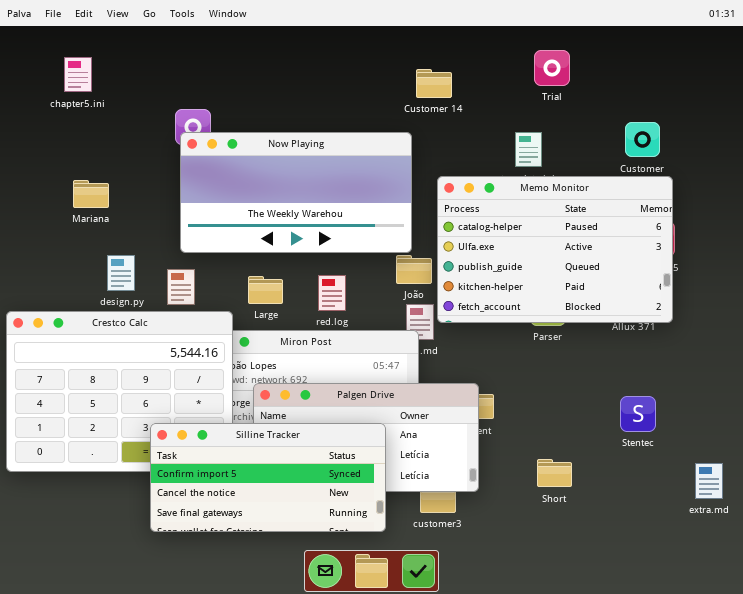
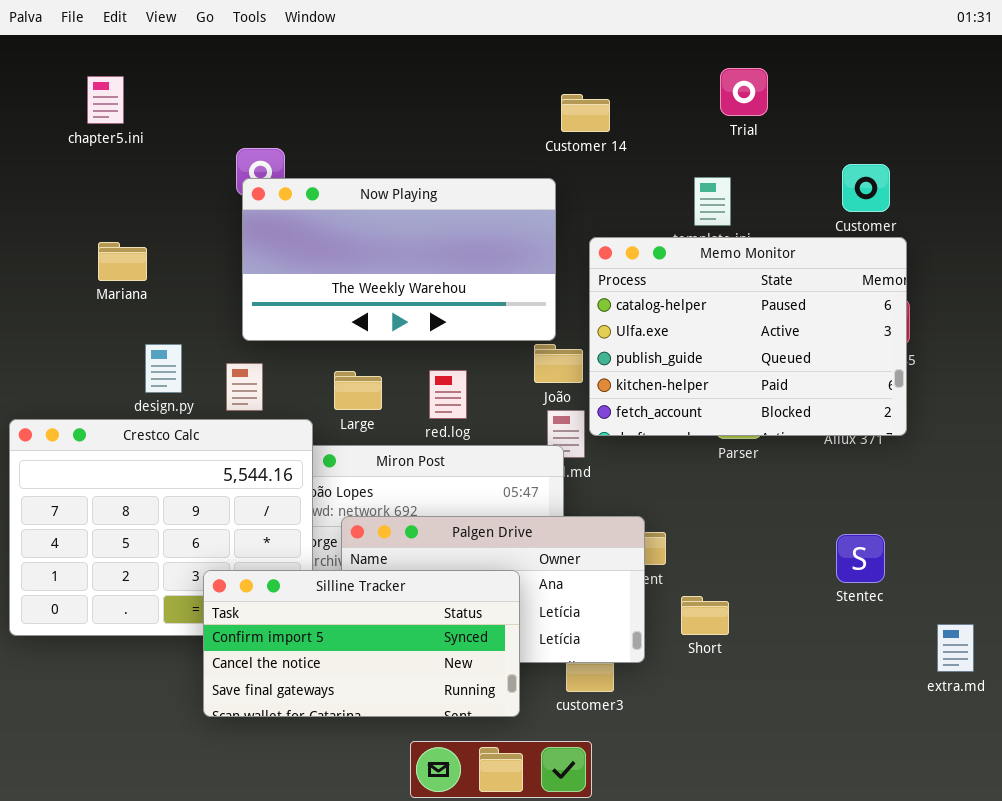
Short: [537,459,572,487] -> [681,596,729,635], moved

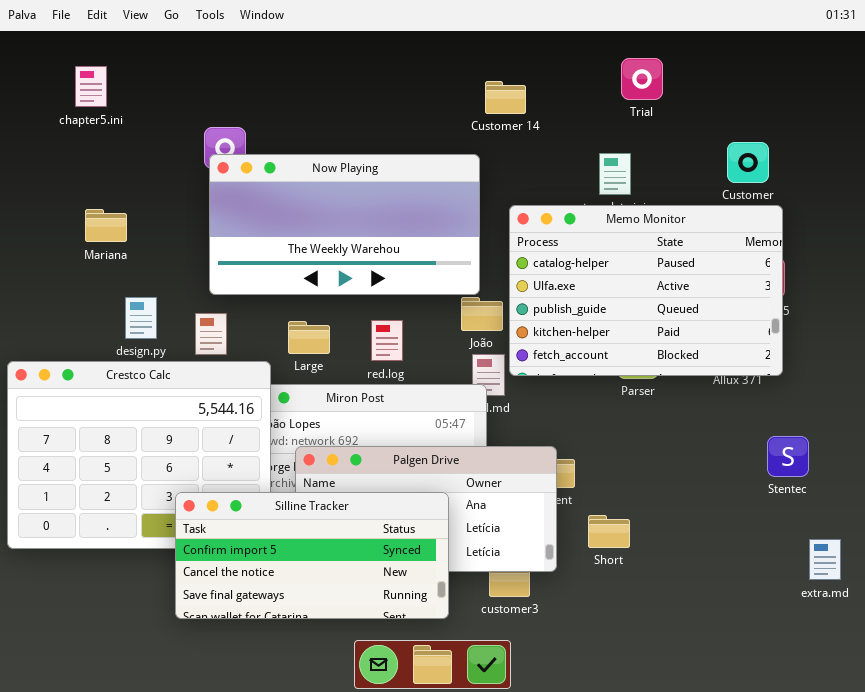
Stentec: [836,534,885,583] -> [767,436,809,477], moved

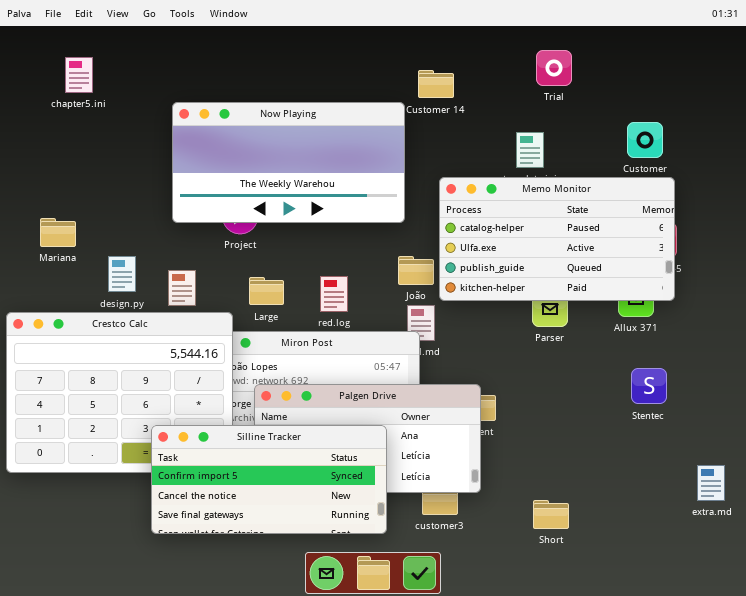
Now Playing: [209,154,480,295] -> [172,102,405,223], moved
Memo Monitor: [509,205,783,376] -> [439,177,675,301], resized
Mariana: [85,209,127,242] -> [40,218,76,247], moved
Stentec: [767,436,809,477] -> [631,368,667,404], moved
Short: [588,515,630,548] -> [533,500,569,529], moved

